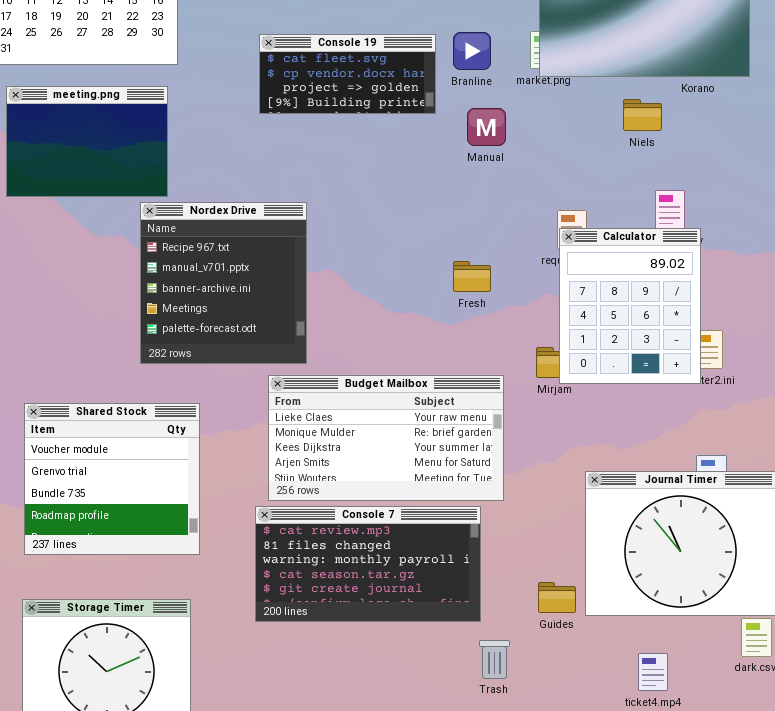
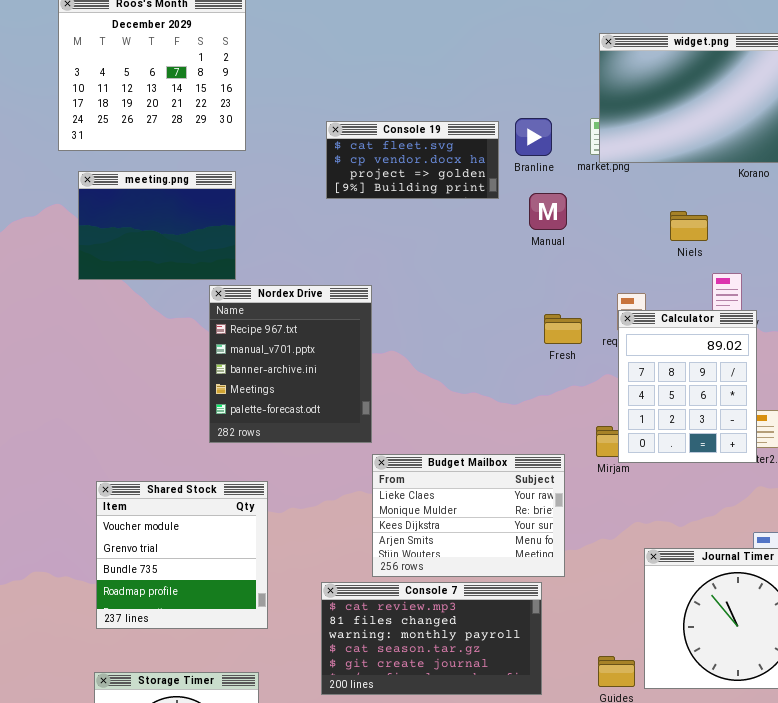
Niels: [623,99,662,131] -> [670,211,708,241], moved
Fresh: [453,261,491,292] -> [544,314,582,344], moved
Budget Mailbox: [268,375,504,501] -> [372,454,565,577], resized

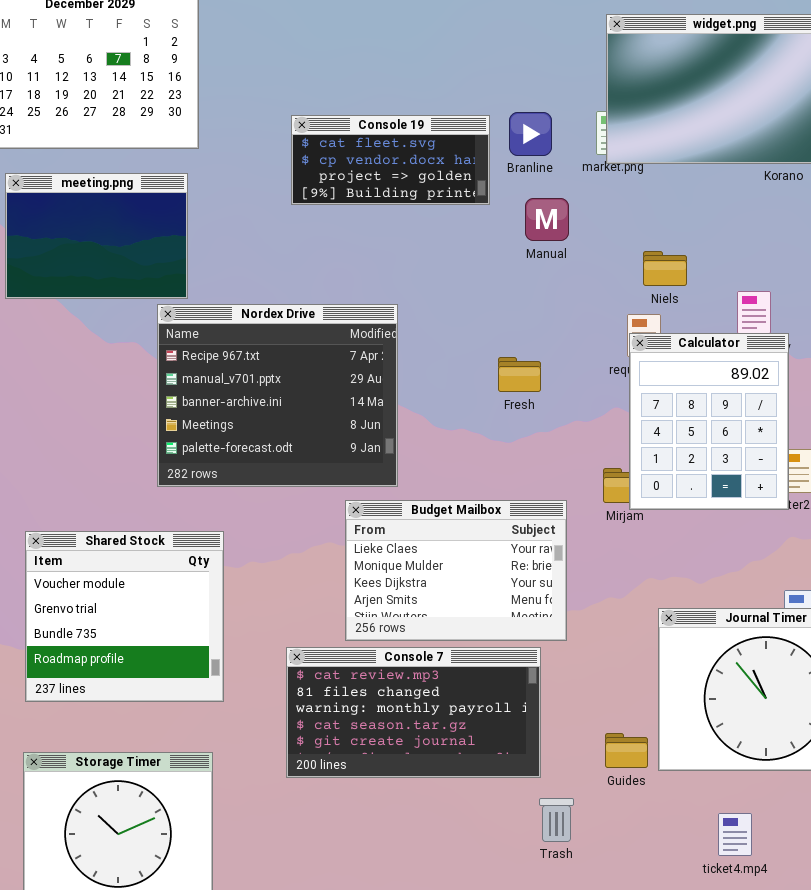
Niels: [670,211,708,241] -> [643,251,687,286], moved
Nordex Drive: [209,285,372,443] -> [157,304,398,487], resized
Fresh: [544,314,582,344] -> [498,357,541,392], moved

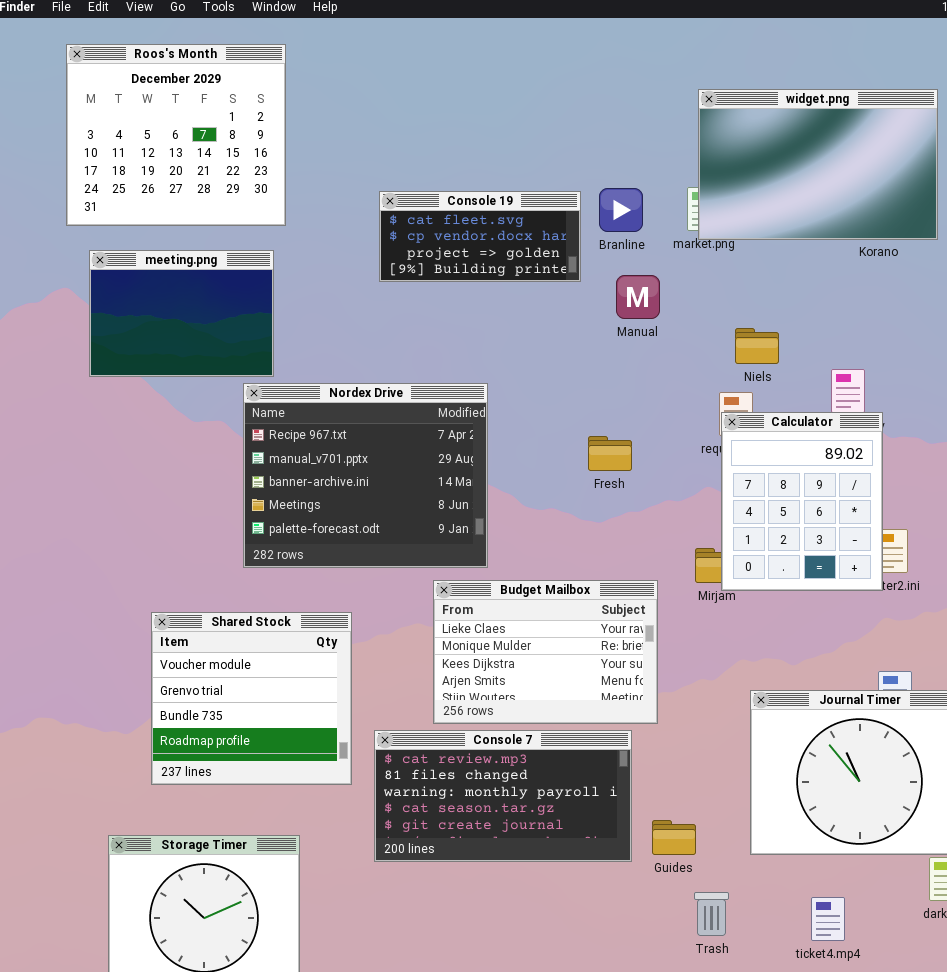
Shared Stock: [25,531,224,702] -> [151,612,352,785], moved
Guides: [605,733,648,768] -> [652,820,696,855], moved
Trash: [539,798,574,842] -> [694,892,729,936], moved

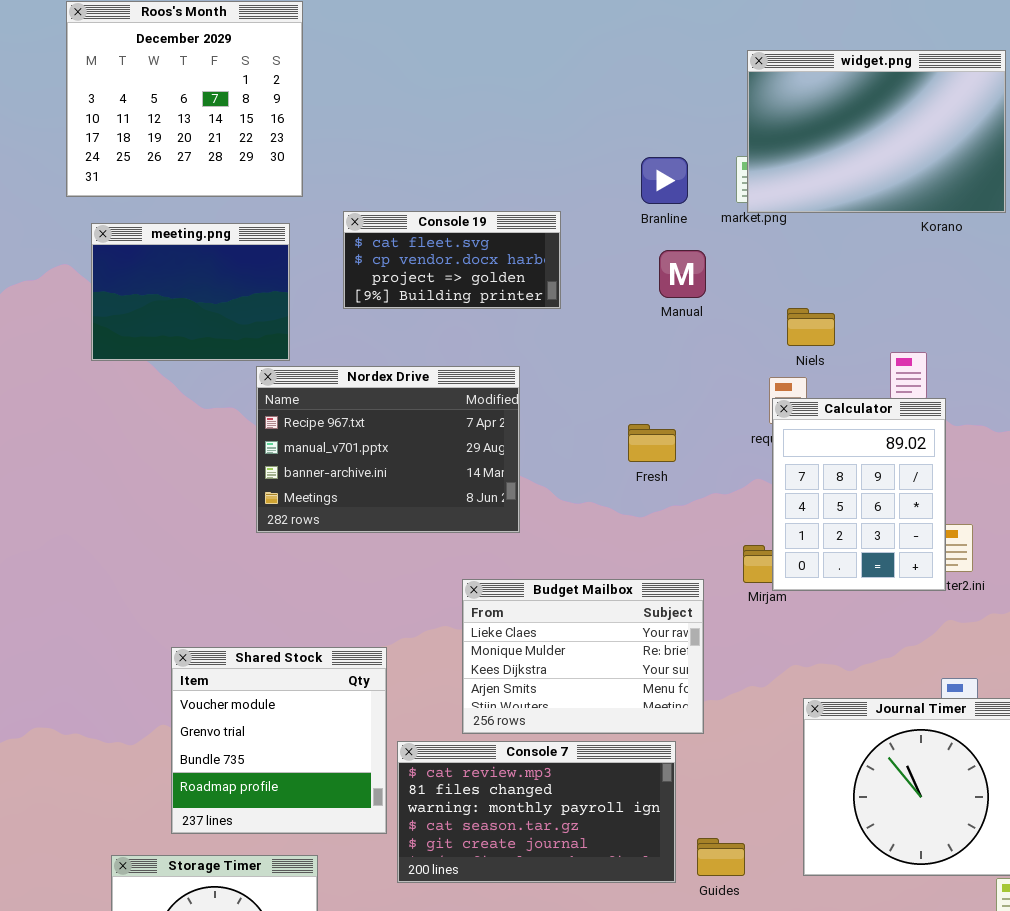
Console 19: [379,191,581,282] -> [343,211,561,309], moved
Nordex Drive: [243,383,488,568] -> [256,366,520,533], resized
Shared Stock: [151,612,352,785] -> [171,647,387,834], moved

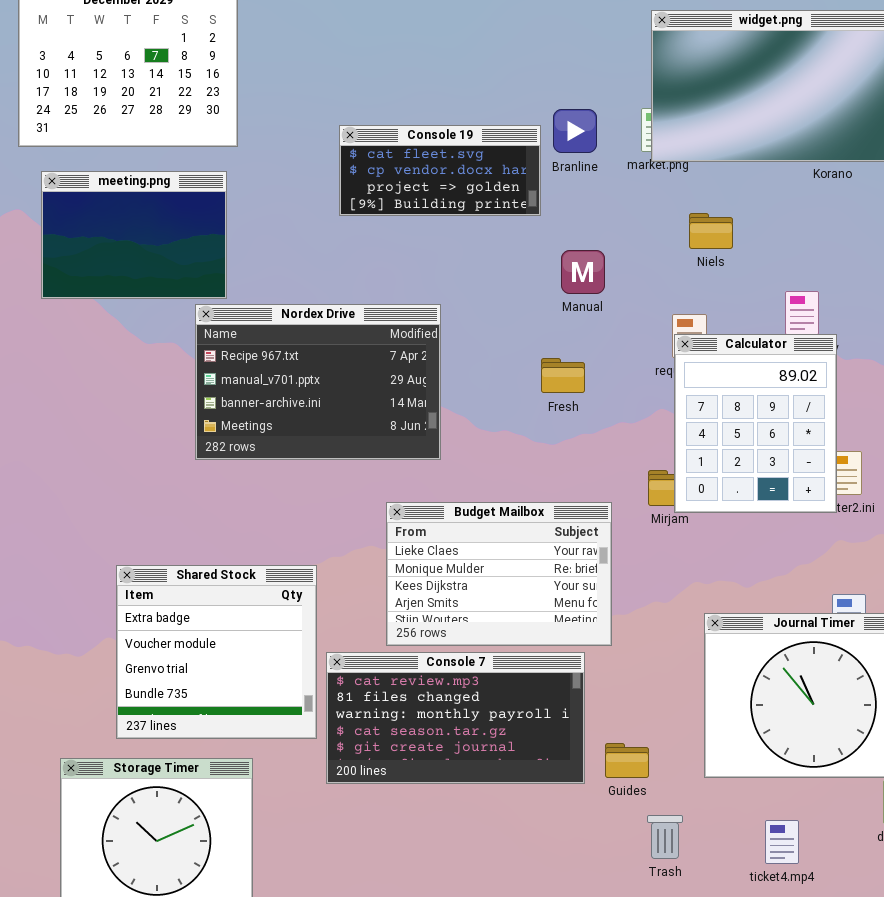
Console 19: [343,211,561,309] -> [339,125,541,216], moved
Manual: [659,250,706,298] -> [561,250,605,294], moved
Niels: [787,308,835,346] -> [689,213,733,249], moved
Shared Stock: [171,647,387,834] -> [116,565,317,739], scrolled up 1 row

